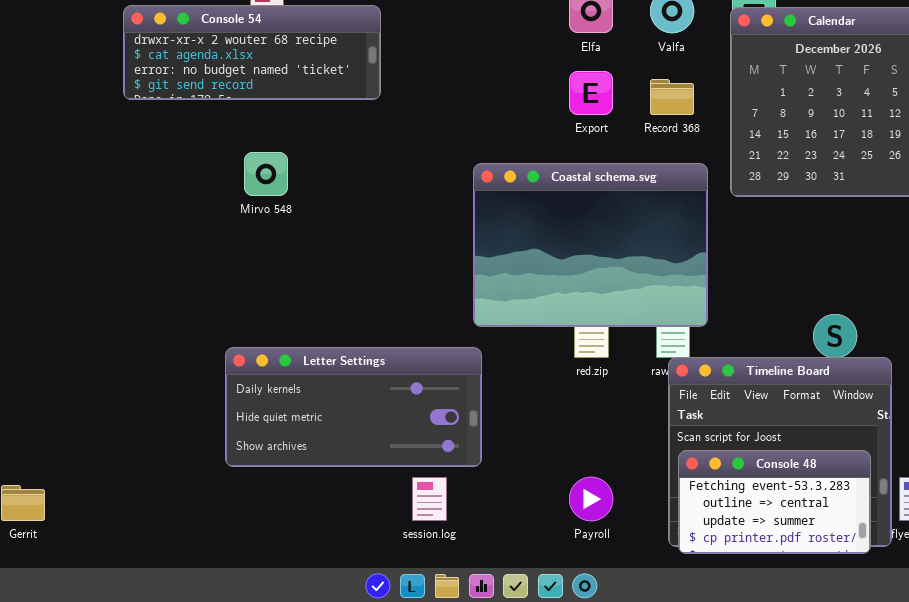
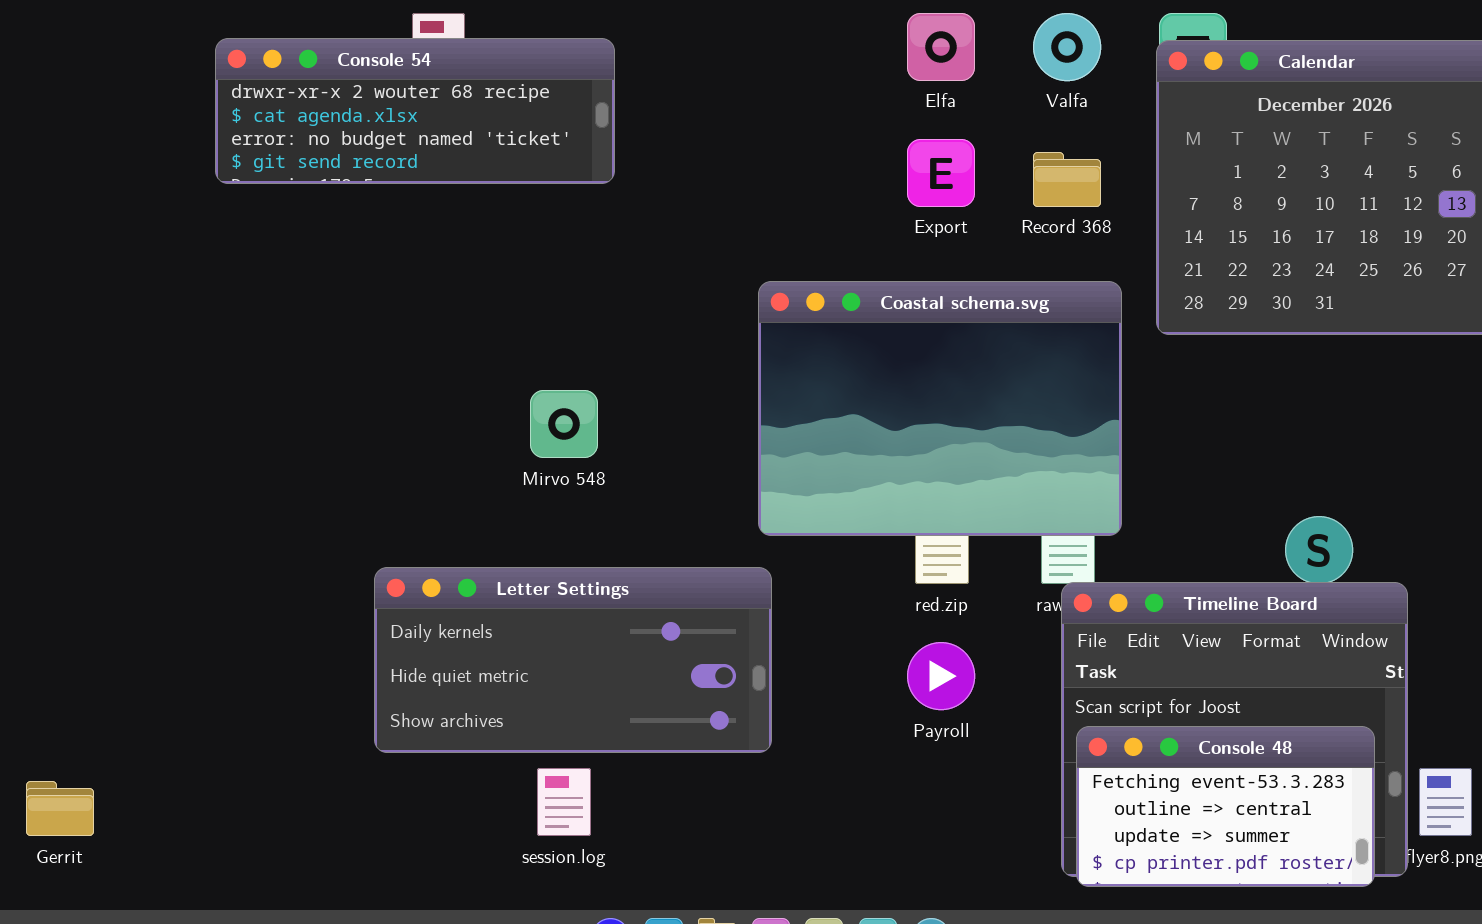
Mirvo 548: [244,152,288,196] -> [530,390,598,458], moved
session.log: [412,477,447,521] -> [537,768,591,836], moved
Payroll: [569,477,613,521] -> [907,642,975,710], moved

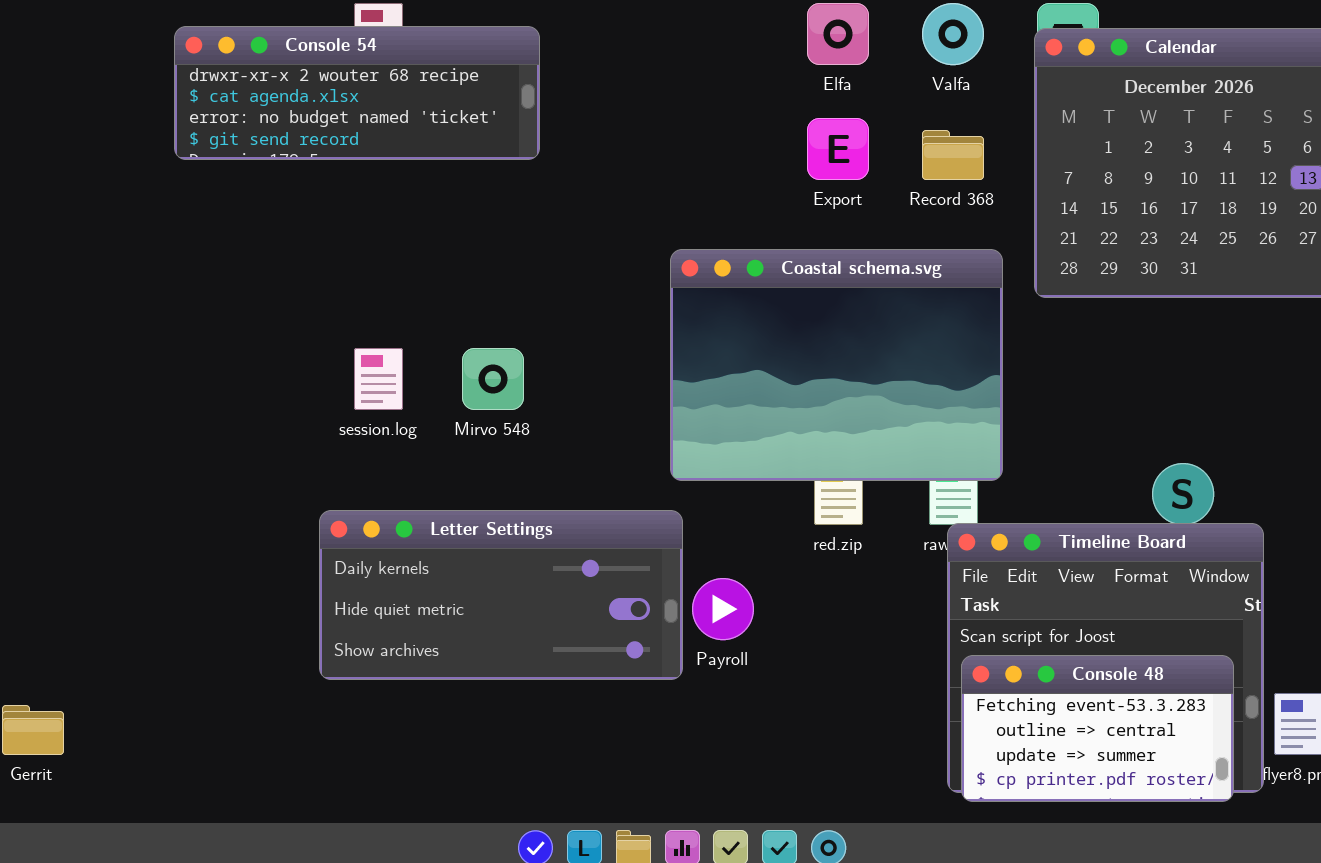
Payroll: [907,642,975,710] -> [692,578,754,640], moved
session.log: [537,768,591,836] -> [354,348,403,410], moved

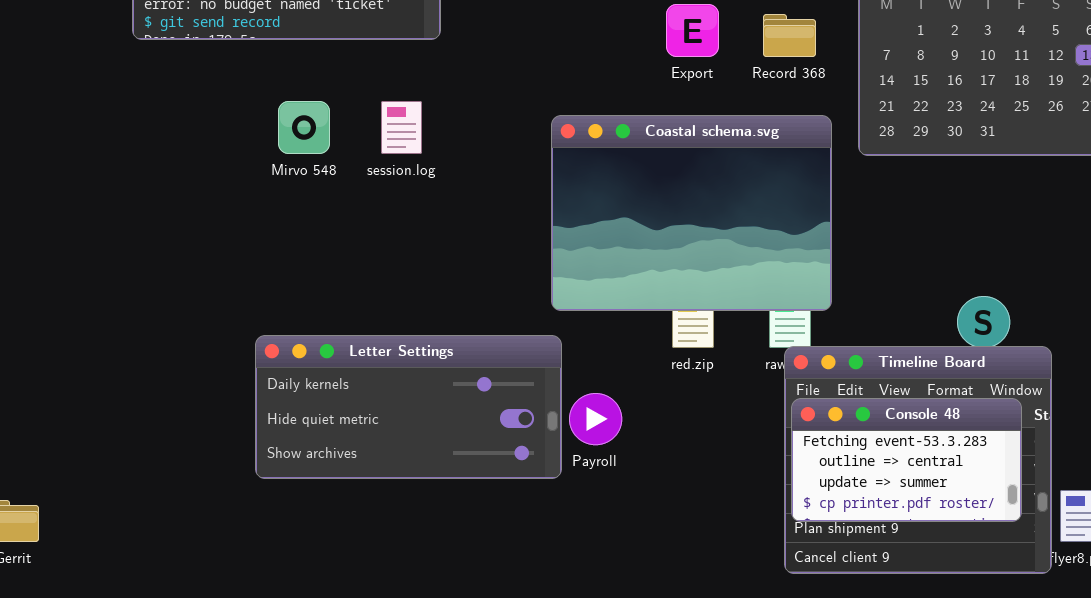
session.log: [354,348,403,410] -> [381,101,422,154], moved
Mirvo 548: [462,348,524,410] -> [278,101,330,154], moved
Console 48: [961,655,1234,802] -> [791,398,1022,522], moved

